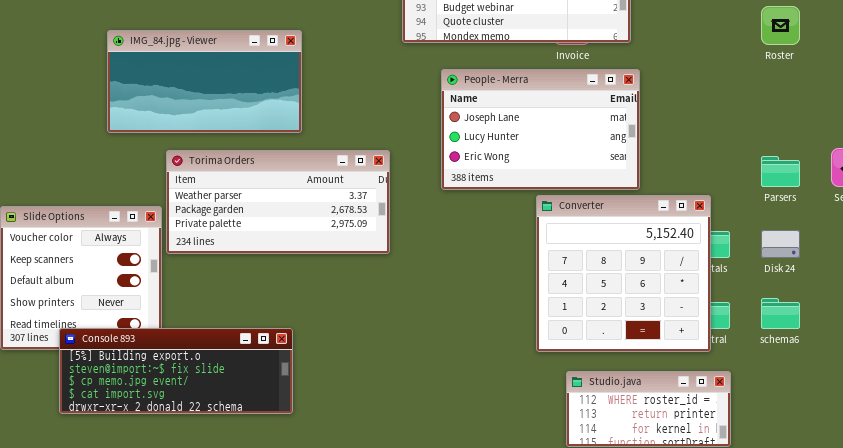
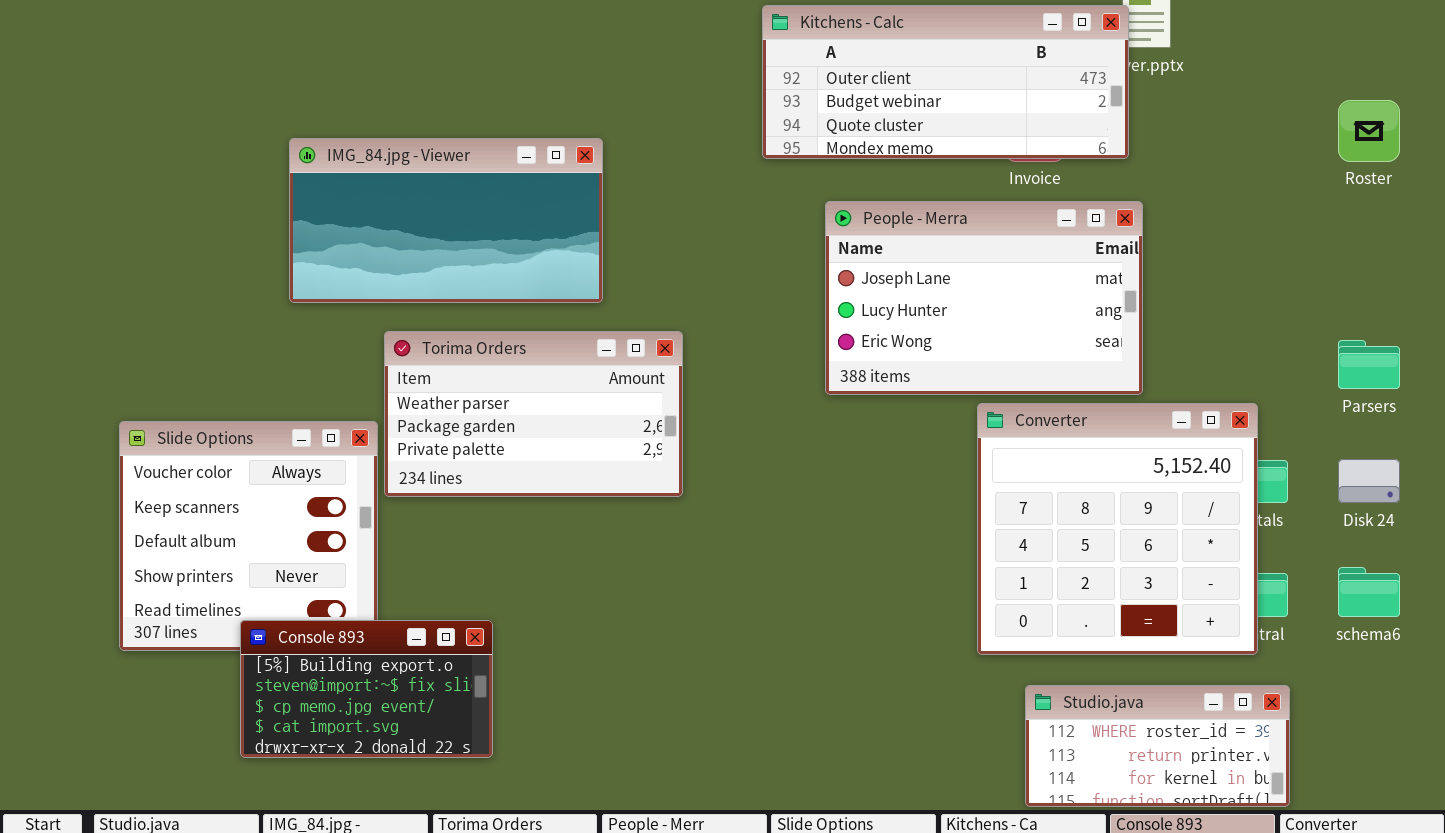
Torima Orders: [166,150,390,254] -> [384,331,683,497], resized
Console 893: [59,328,293,414] -> [240,620,493,758], moved, resized

